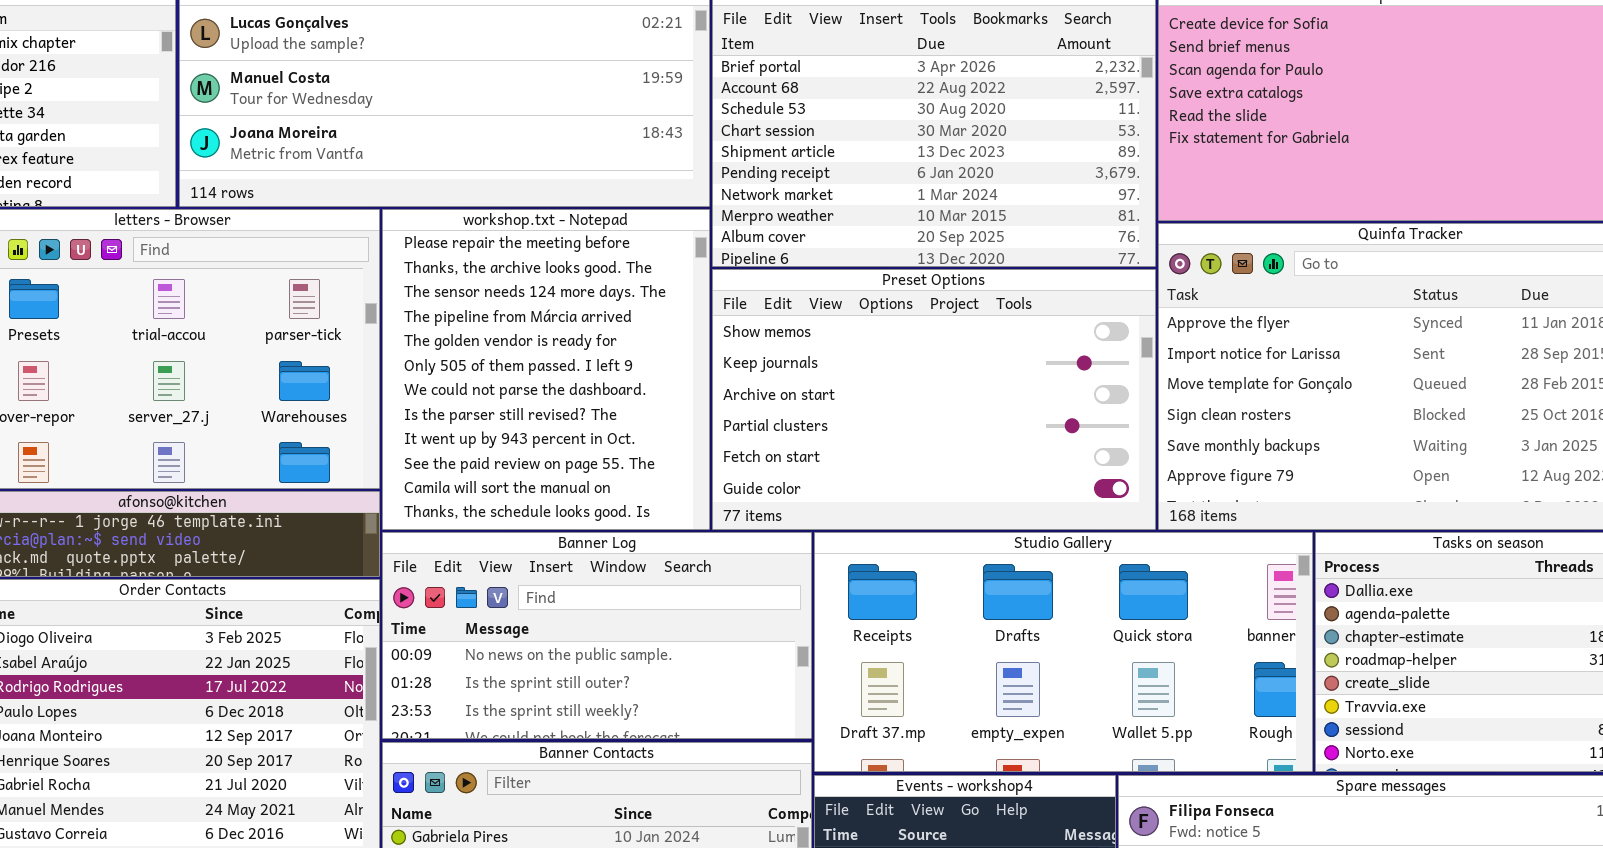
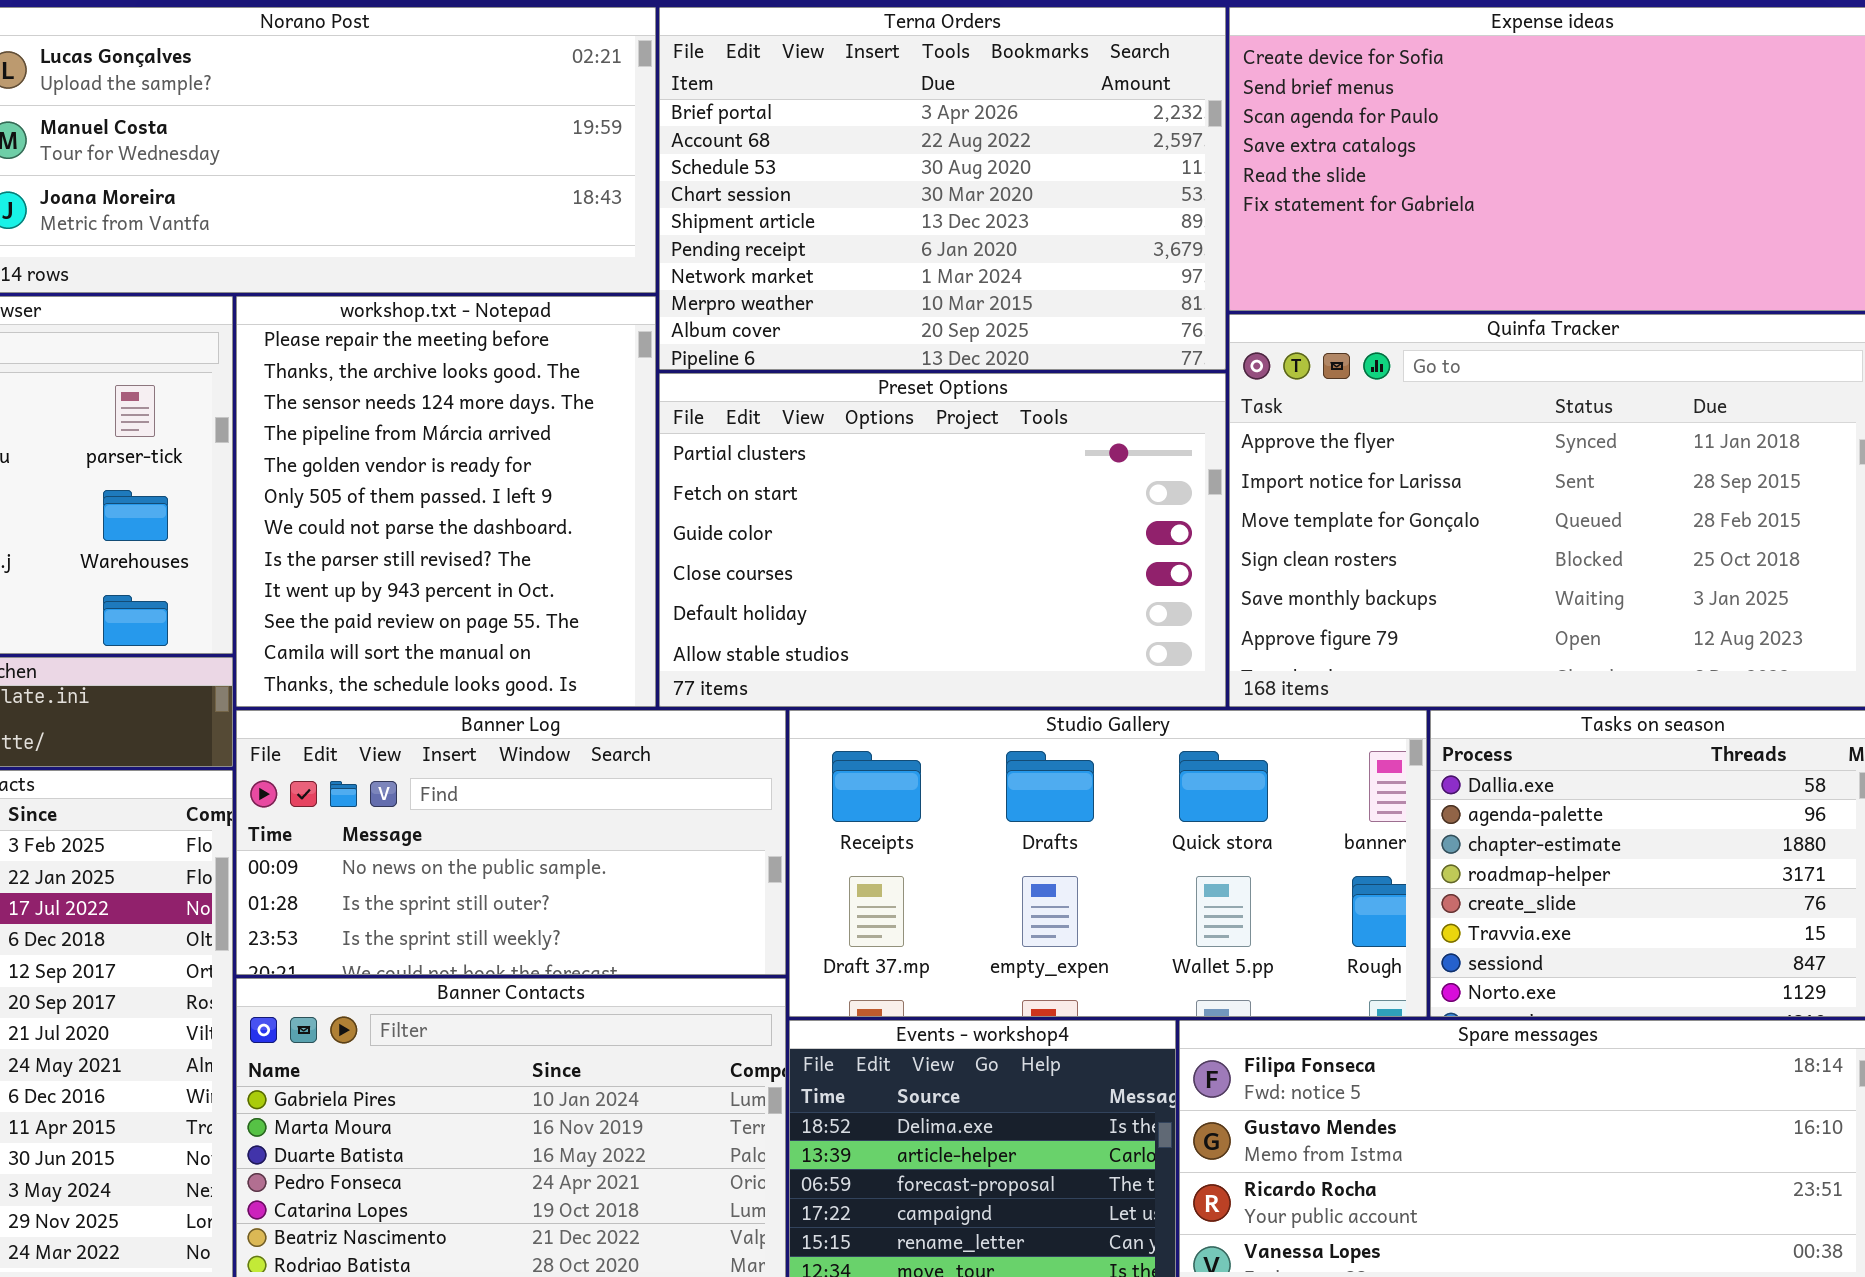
Preset Options: [712,269,1156,530] -> [659,373,1226,707], scrolled down 3 rows

